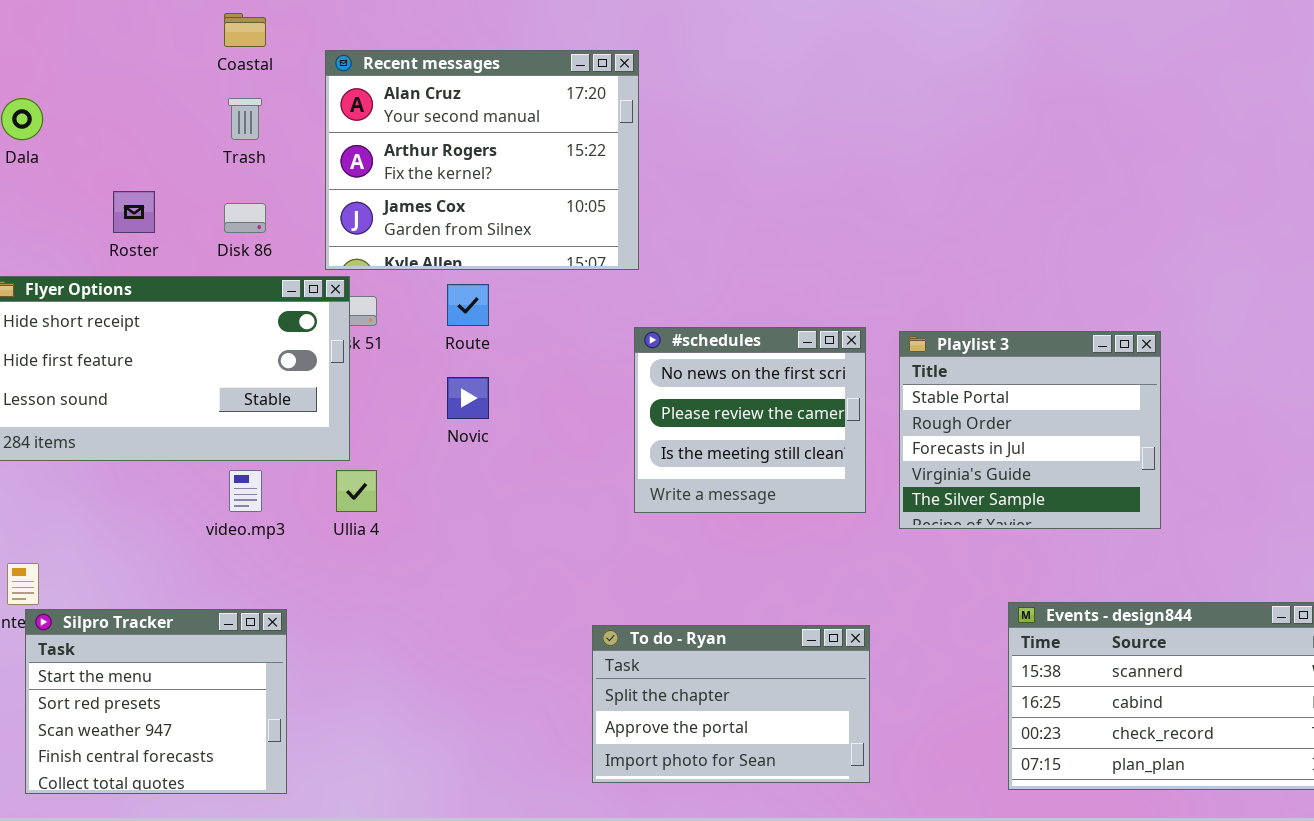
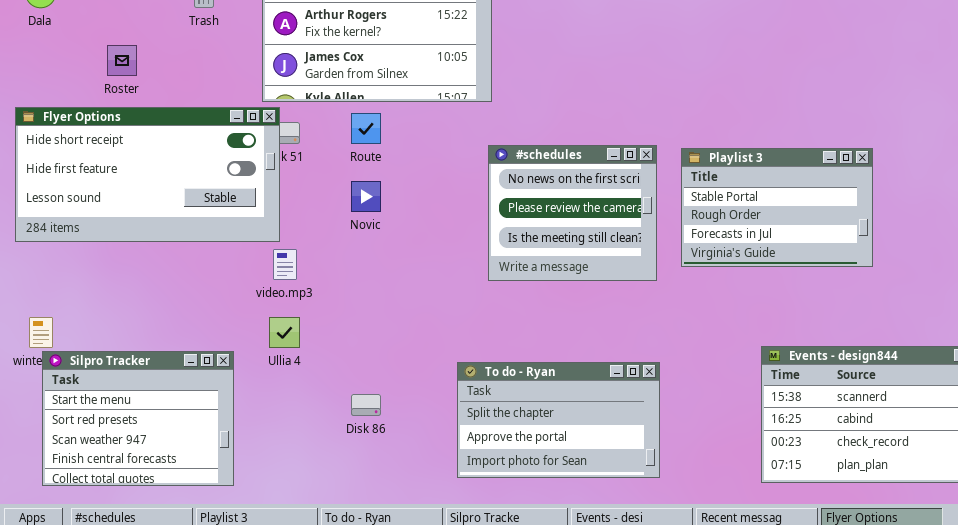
Disk 86: [224,203,266,233] -> [351,394,381,416], moved
Playlist 3: [899,331,1161,529] -> [681,148,873,267], resized
video.mp3: [229,470,262,512] -> [273,249,297,280], moved
Ullia 4: [336,470,377,512] -> [269,317,300,348], moved

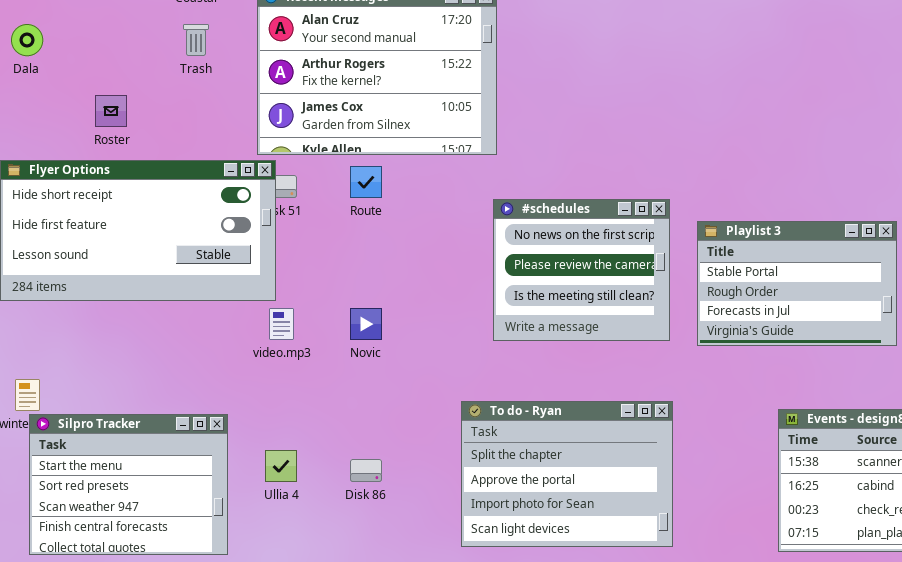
Playlist 3: [681,148,873,267] -> [697,221,897,346], moved
Novic: [351,181,381,212] -> [350,308,382,340], moved
Ullia 4: [269,317,300,348] -> [265,450,297,482], moved
To do - Ryan: [457,362,660,478] -> [461,401,673,547], resized

